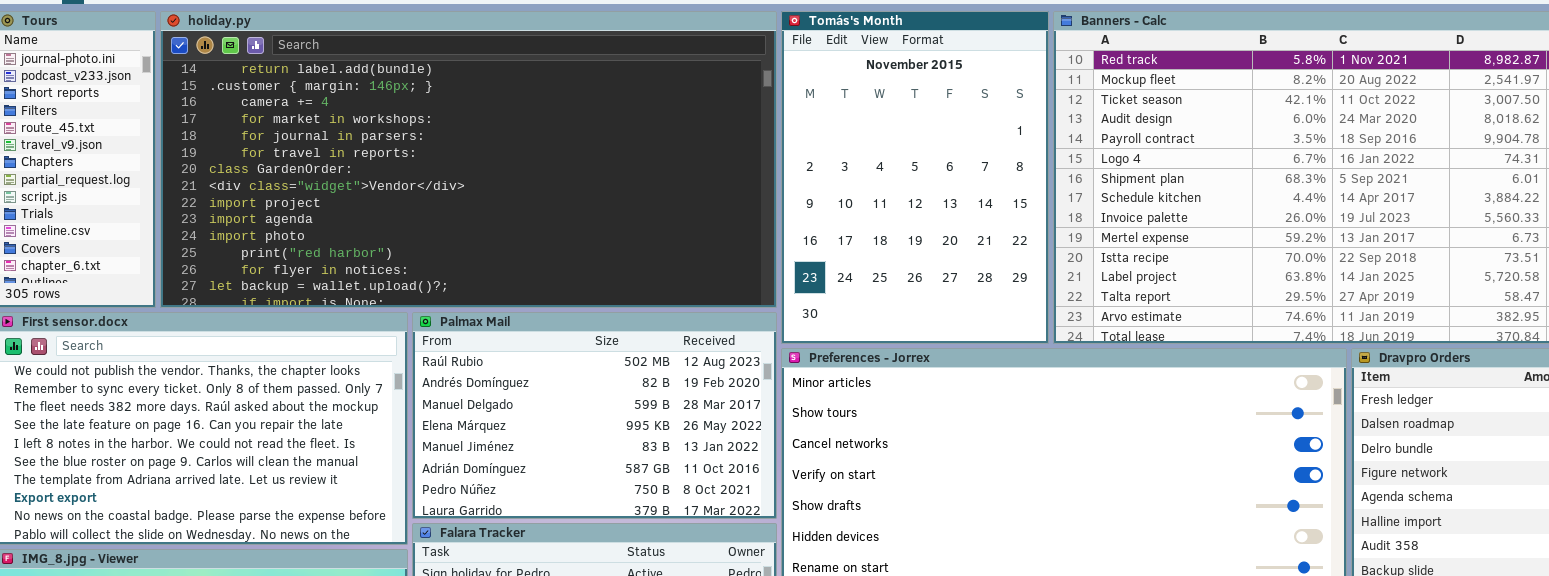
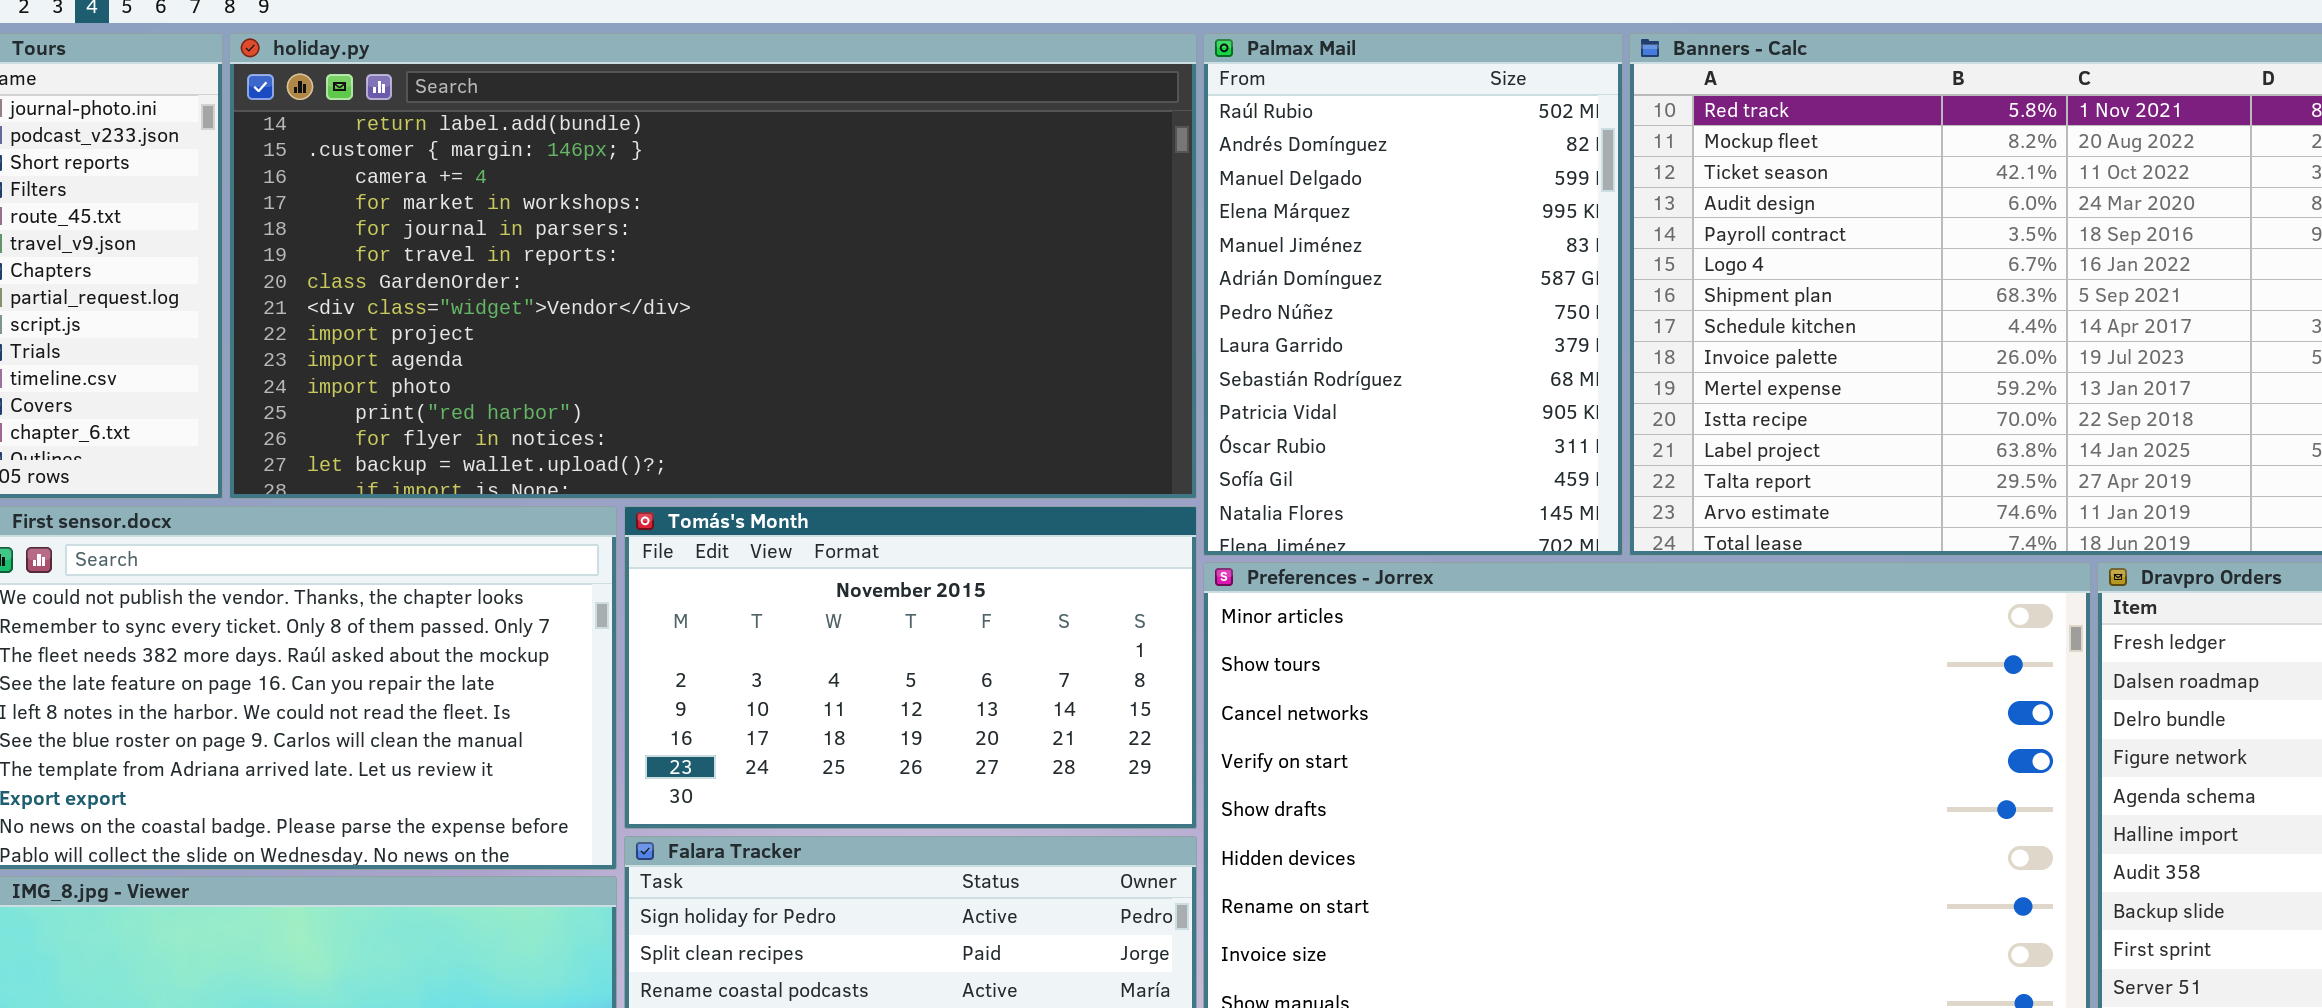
Tomás's Month: [781,11,1049,344] -> [624,506,1197,829], moved, resized
Palmax Mail: [412,312,777,519] -> [1203,33,1623,556], moved, resized

